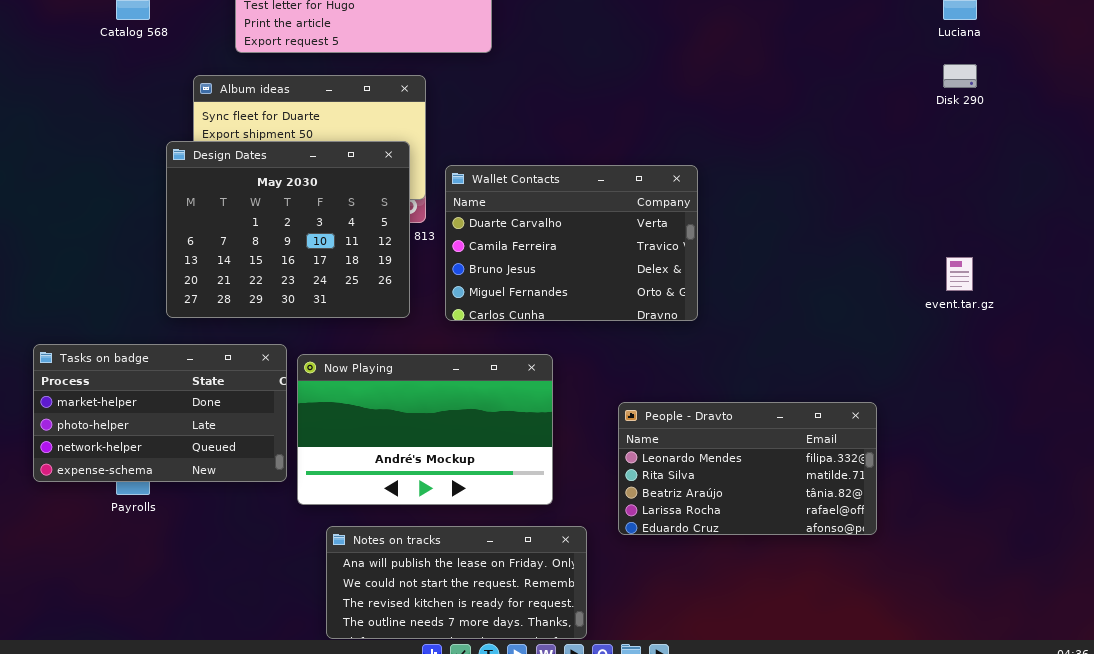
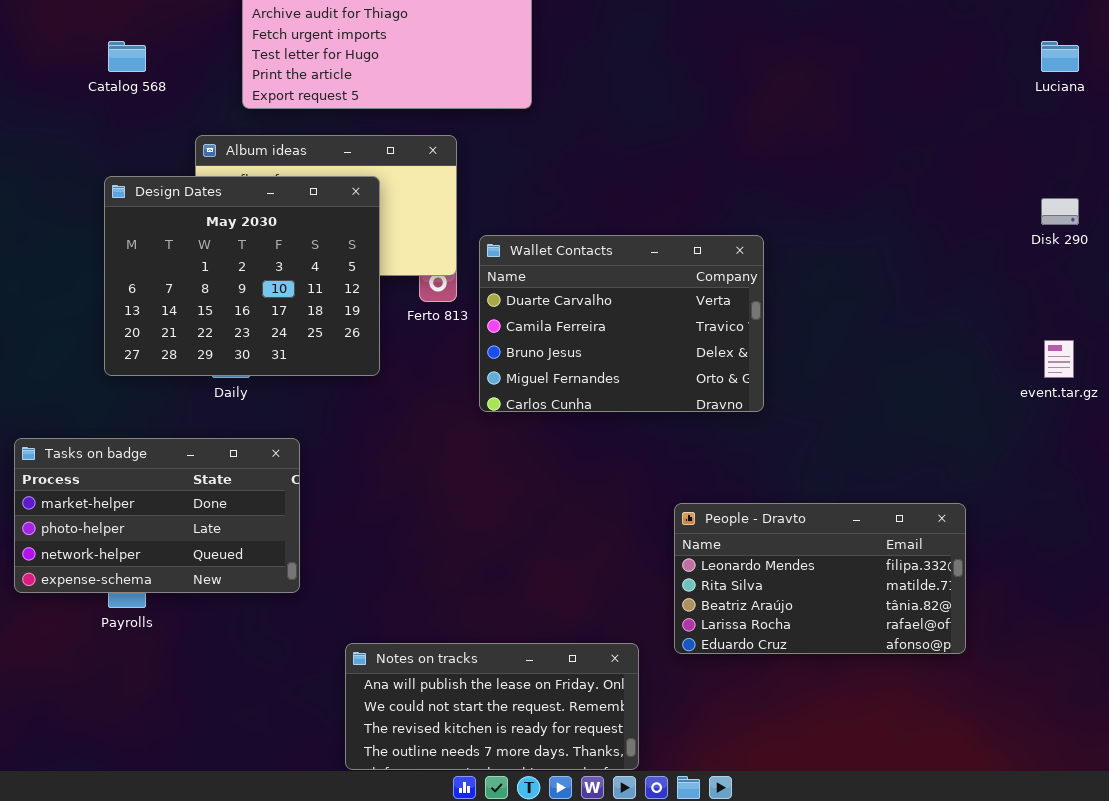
Disk 290: [943,64,977,88] -> [1041,198,1079,225], moved
Design Dates: [166,141,410,318] -> [104,176,380,376], moved
Now Playing: [297,354,553,505] -> none, closed

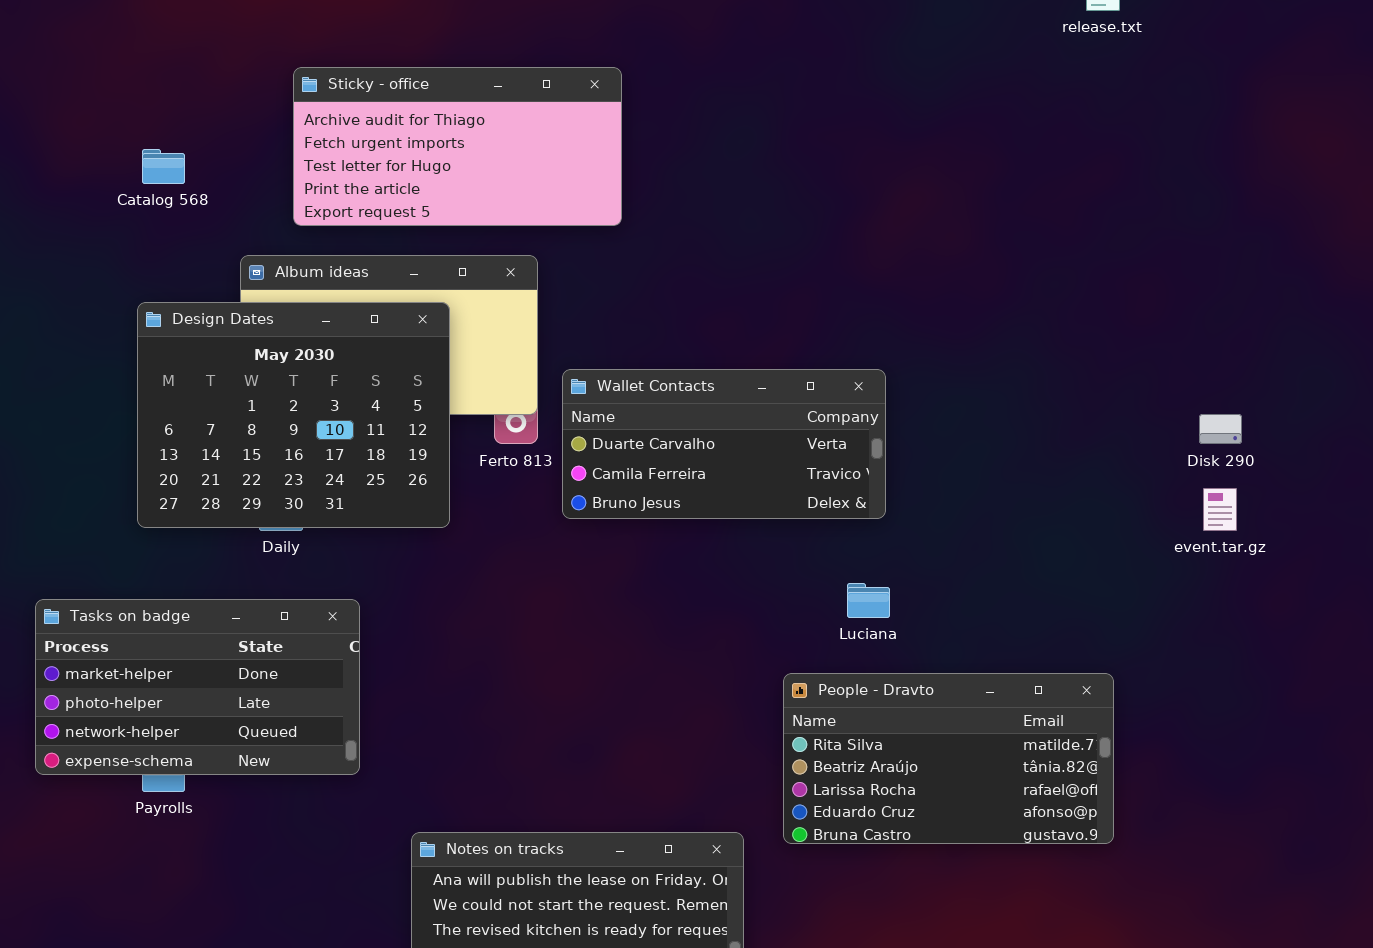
Luciana: [1041,41,1079,72] -> [847,583,890,618], moved
Disk 290: [1041,198,1079,225] -> [1199,414,1242,444], moved
Wallet Contacts: [479,235,764,412] -> [562,369,886,519], resized
People - Dravto: [674,503,966,654] -> [783,673,1114,844], scrolled down 1 row

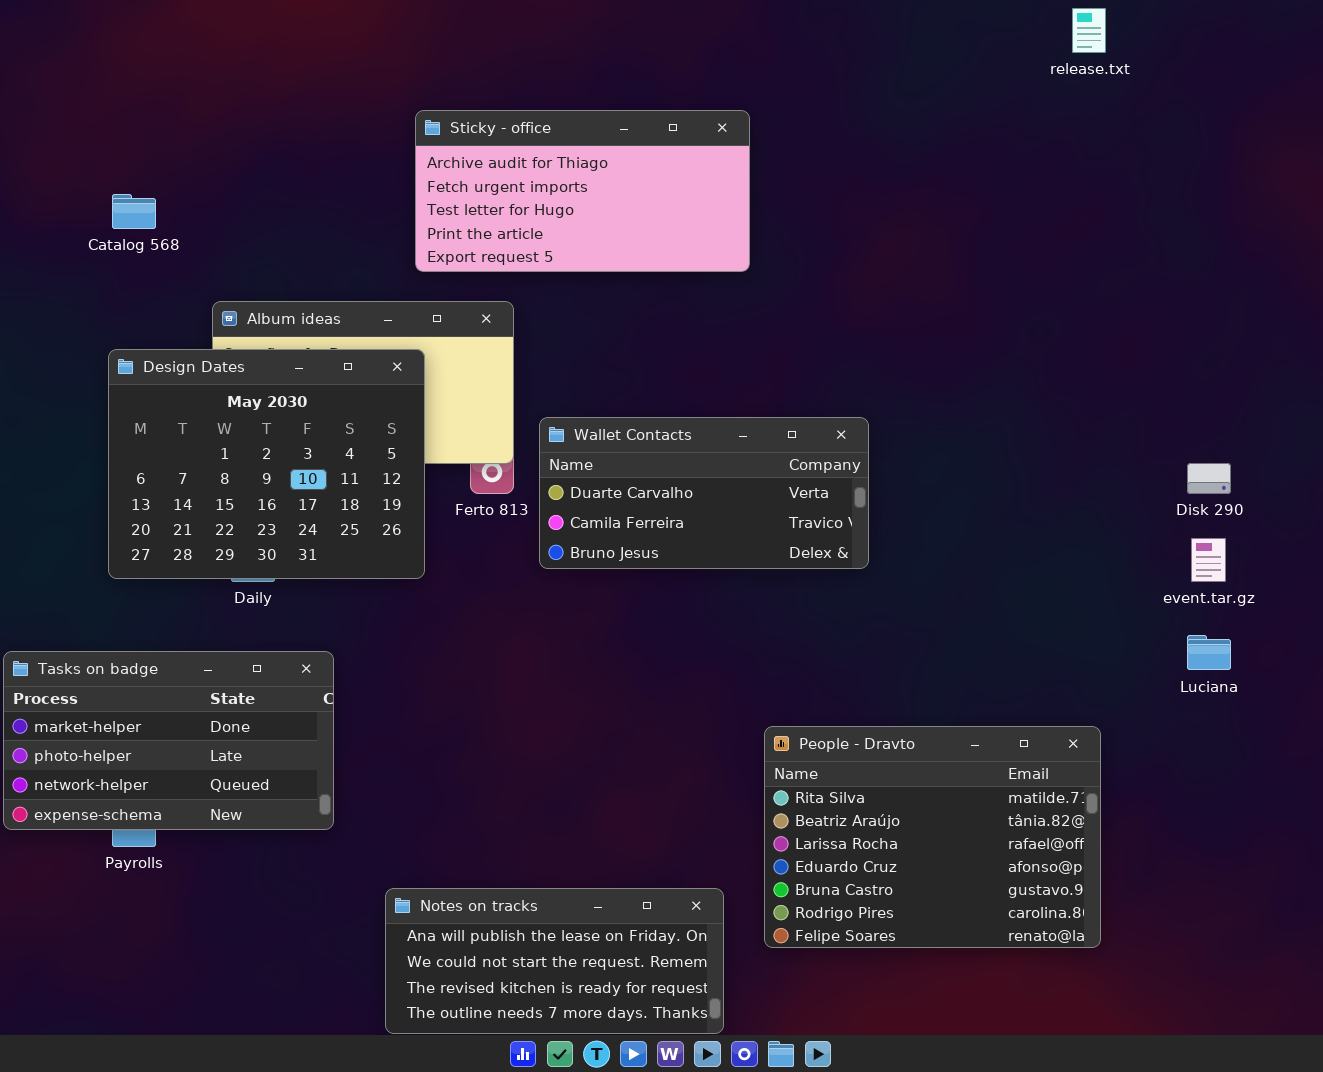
Sticky - office: [293,67,622,226] -> [415,110,750,272], moved
Luciana: [847,583,890,618] -> [1187,635,1231,670], moved
People - Dravto: [783,673,1114,844] -> [764,726,1101,948], resized

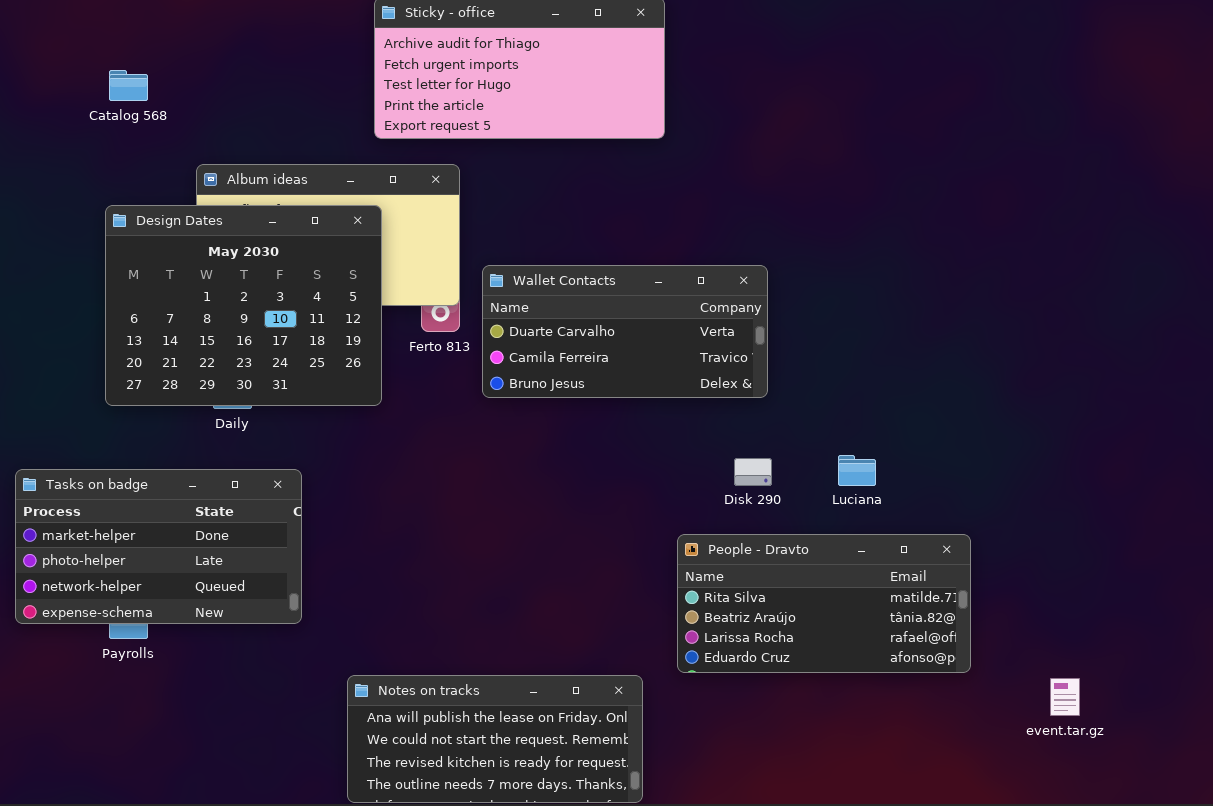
Disk 290: [1187,463,1231,494] -> [734,458,772,486], moved
event.tar.gz: [1191,538,1226,582] -> [1050,678,1080,716], moved
Luciana: [1187,635,1231,670] -> [838,455,876,486], moved
People - Dravto: [764,726,1101,948] -> [677,534,971,673], resized

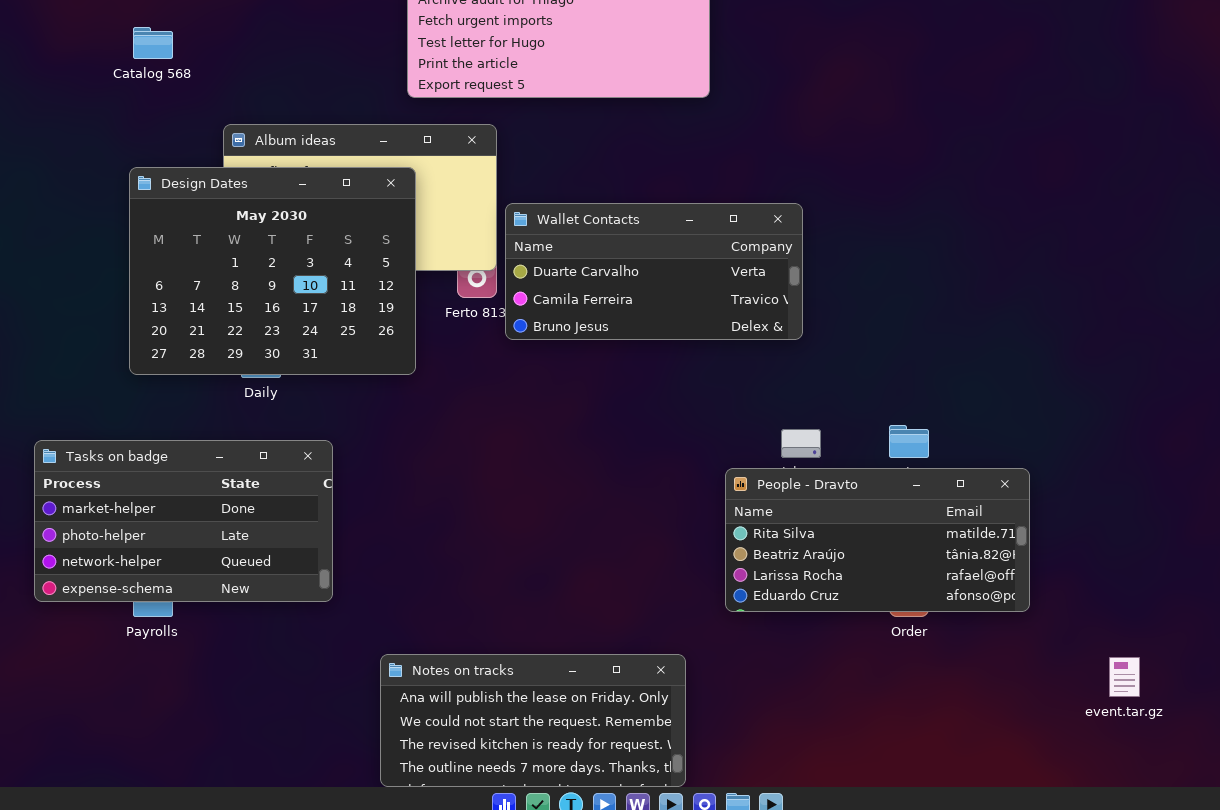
Wallet Contacts: [482,265,768,398] -> [505,203,803,340], moved
People - Dravto: [677,534,971,673] -> [725,468,1030,612], moved

